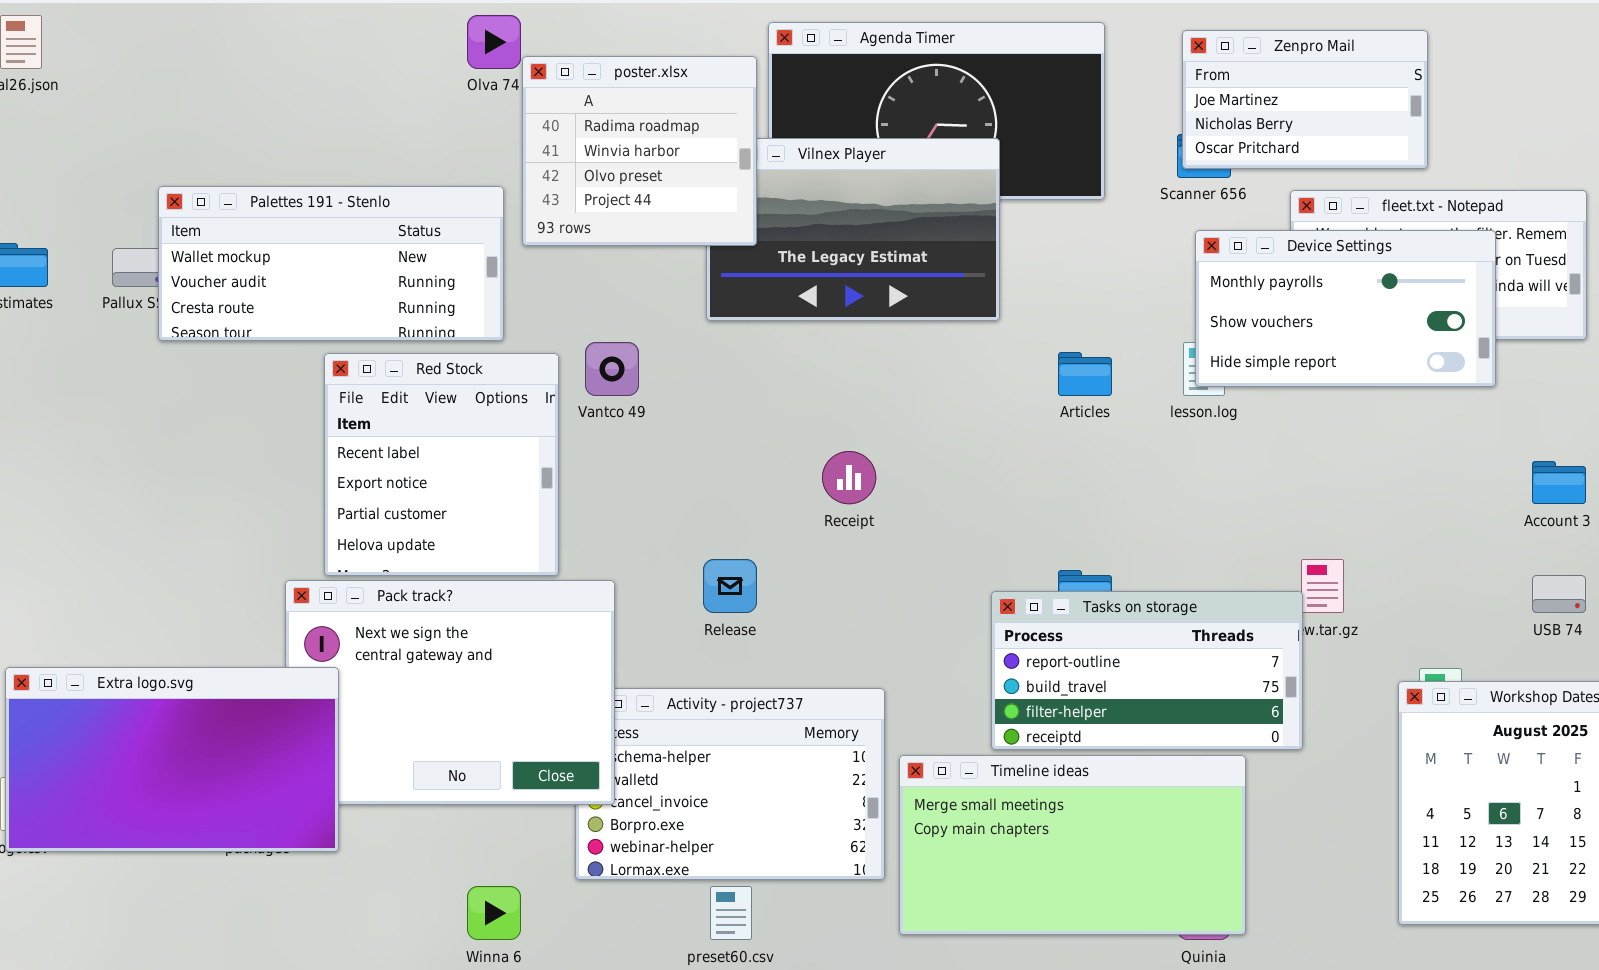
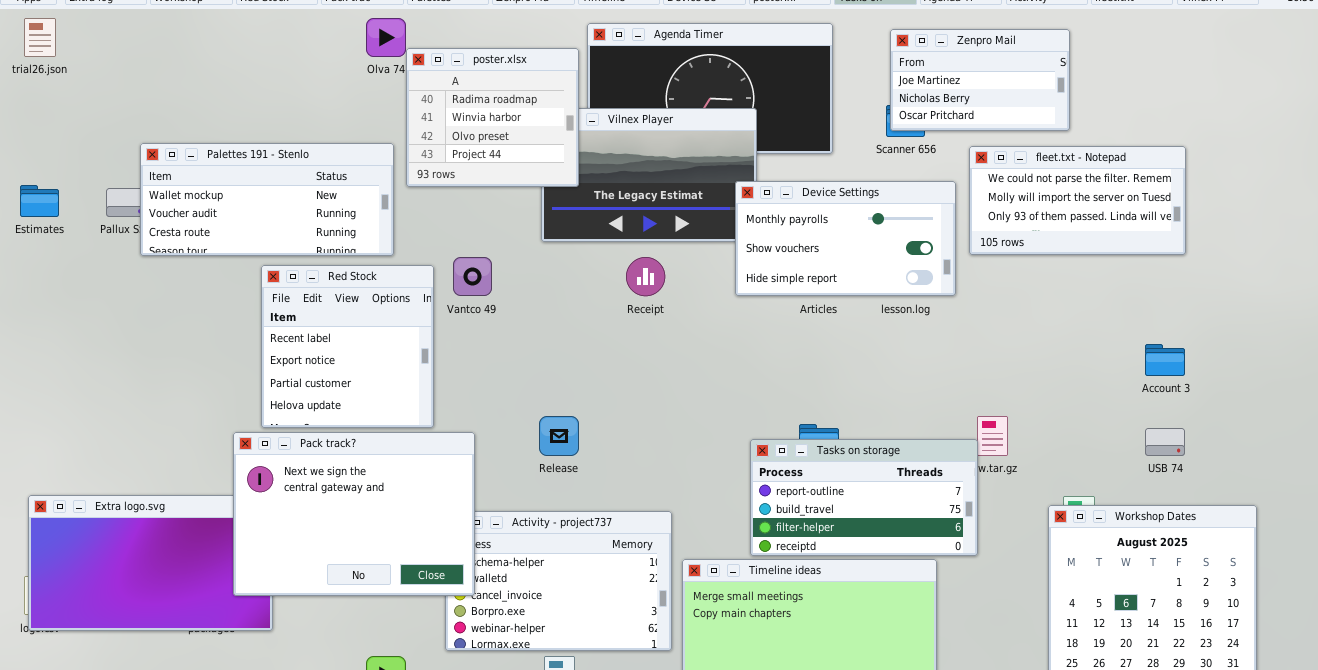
Device Settings: [1195,230,1496,387] -> [735,181,956,296], moved
Receipt: [822,451,876,504] -> [626,257,665,296], moved
Pack track?: [285,580,615,805] -> [233,432,475,596], raised

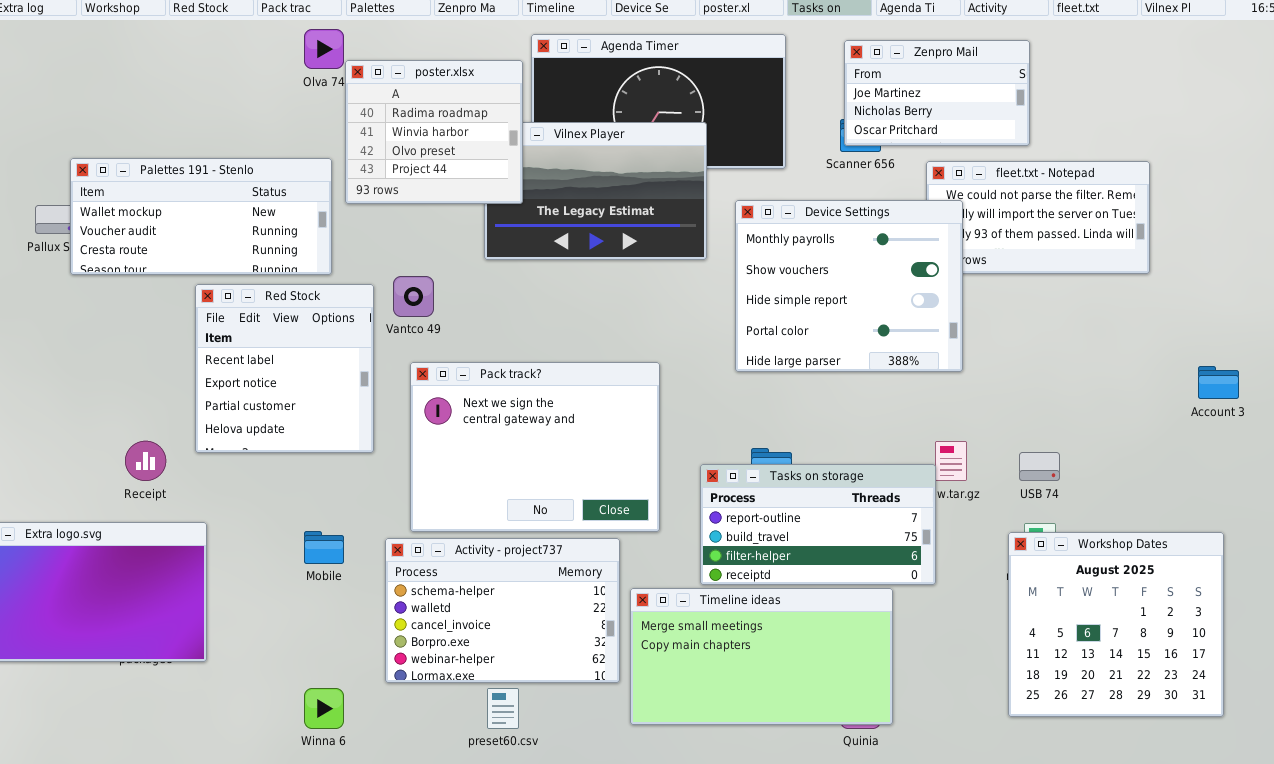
Device Settings: [735,181,956,296] -> [735,200,963,372], moved, resized
Receipt: [626,257,665,296] -> [125,441,166,481], moved
Account 3: [1145,344,1185,376] -> [1198,366,1239,399], moved
USB 74: [1145,428,1185,456] -> [1019,452,1060,481], moved
Pack track?: [233,432,475,596] -> [410,362,660,532], moved

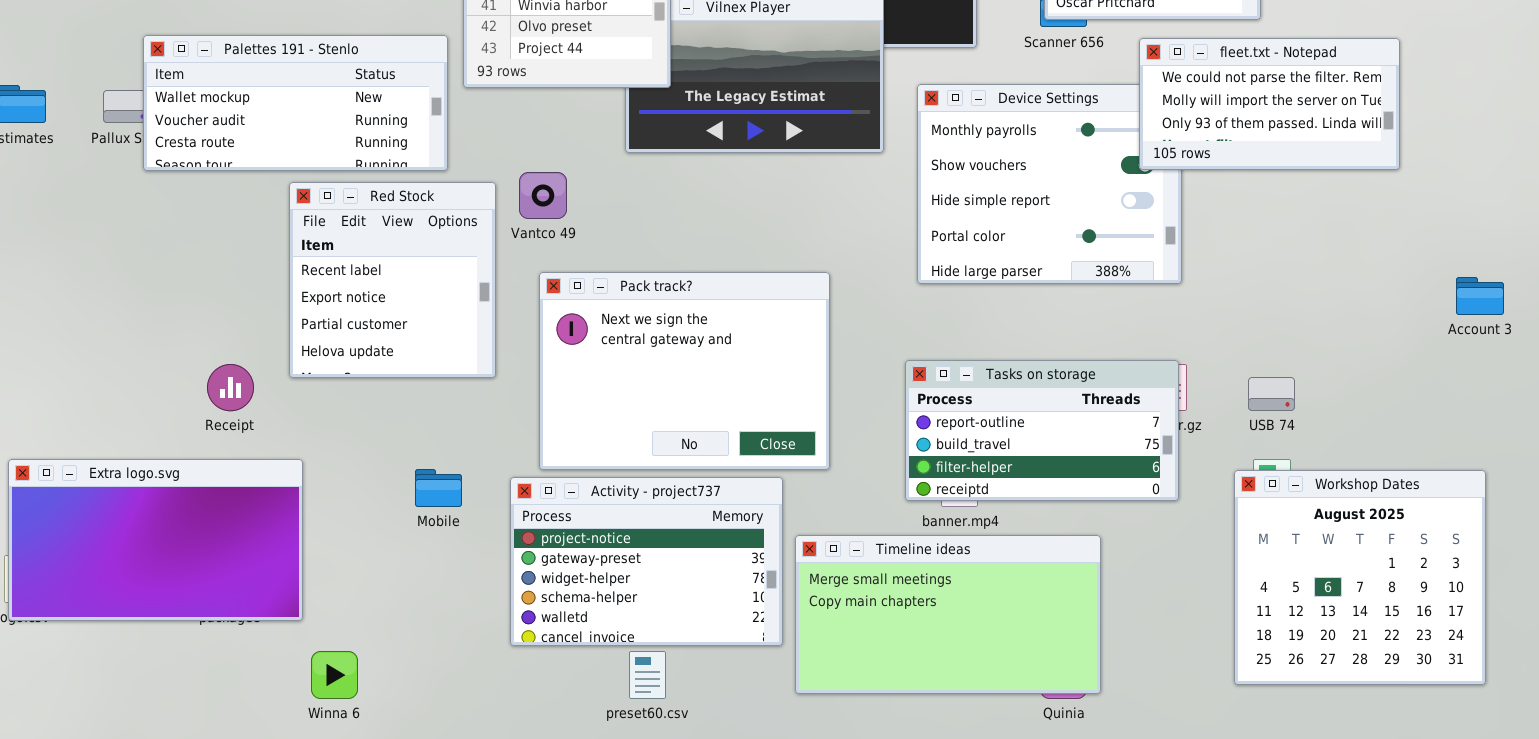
fleet.txt - Notepad: [926,161,1150,274] -> [1139,38,1400,170], raised
Tasks on storage: [700,464,936,585] -> [905,360,1179,501], moved
Activity - project737: [385,538,620,683] -> [510,477,783,646], scrolled up 3 rows
Winna 6: [304,688,344,729] -> [311,651,358,699], moved

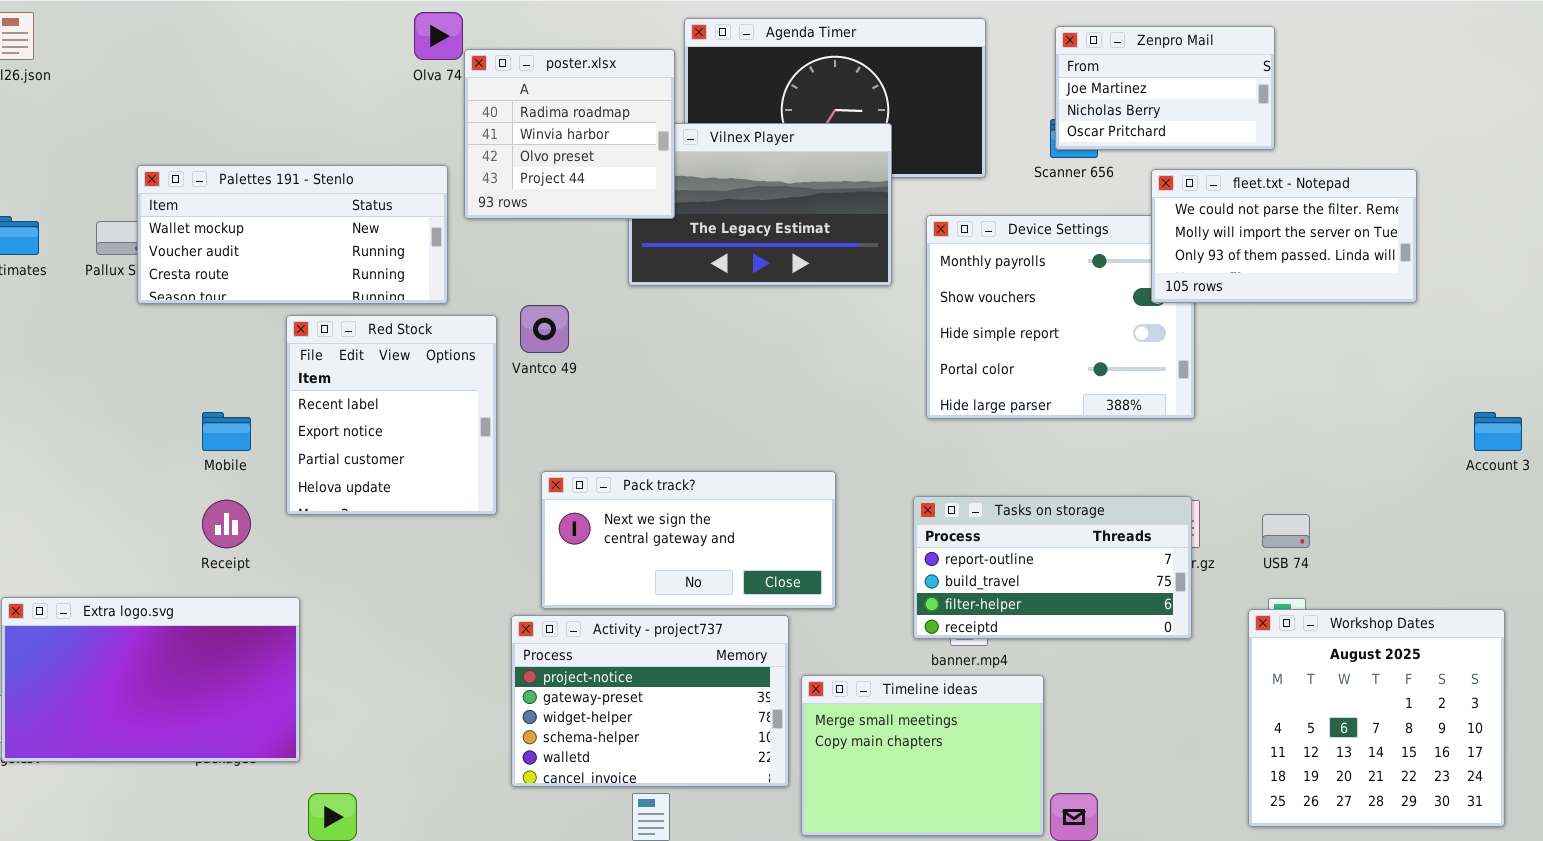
Pack track?: [539,272,830,470] -> [541,471,836,609], resized
Mobile: [415,469,462,507] -> [202,412,251,451], moved
Timeline ideas: [795,535,1101,694] -> [801,675,1044,836], resized

